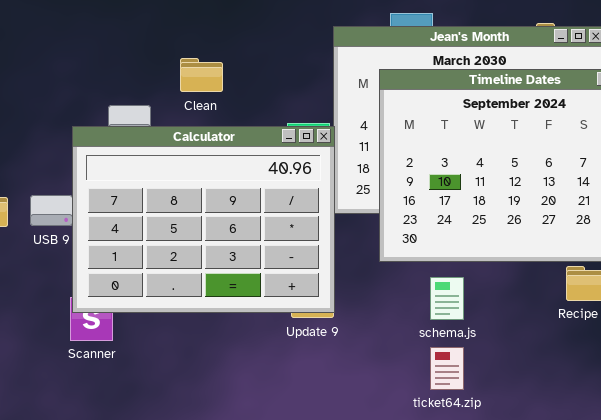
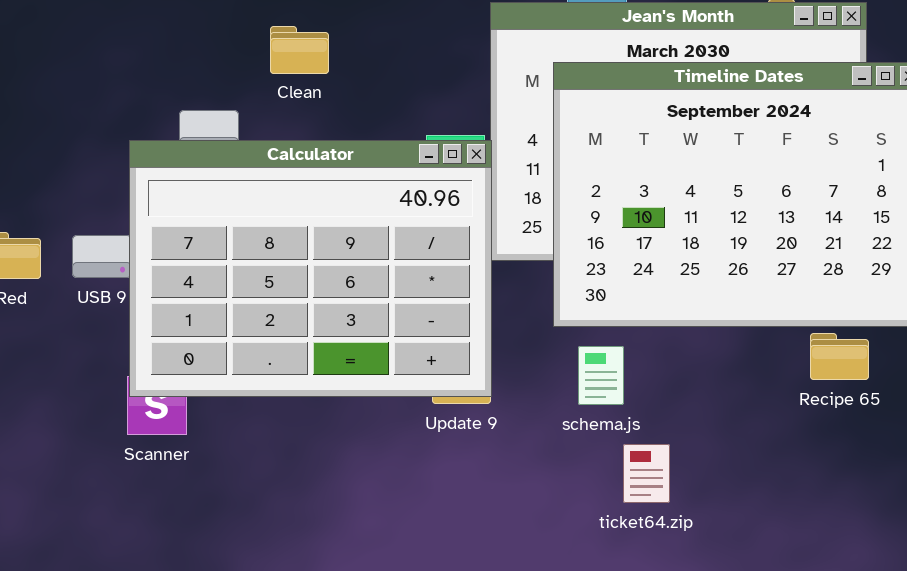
Clean: [180,58,223,92] -> [270,26,329,74], moved
schema.js: [430,277,464,320] -> [578,346,624,405], moved

